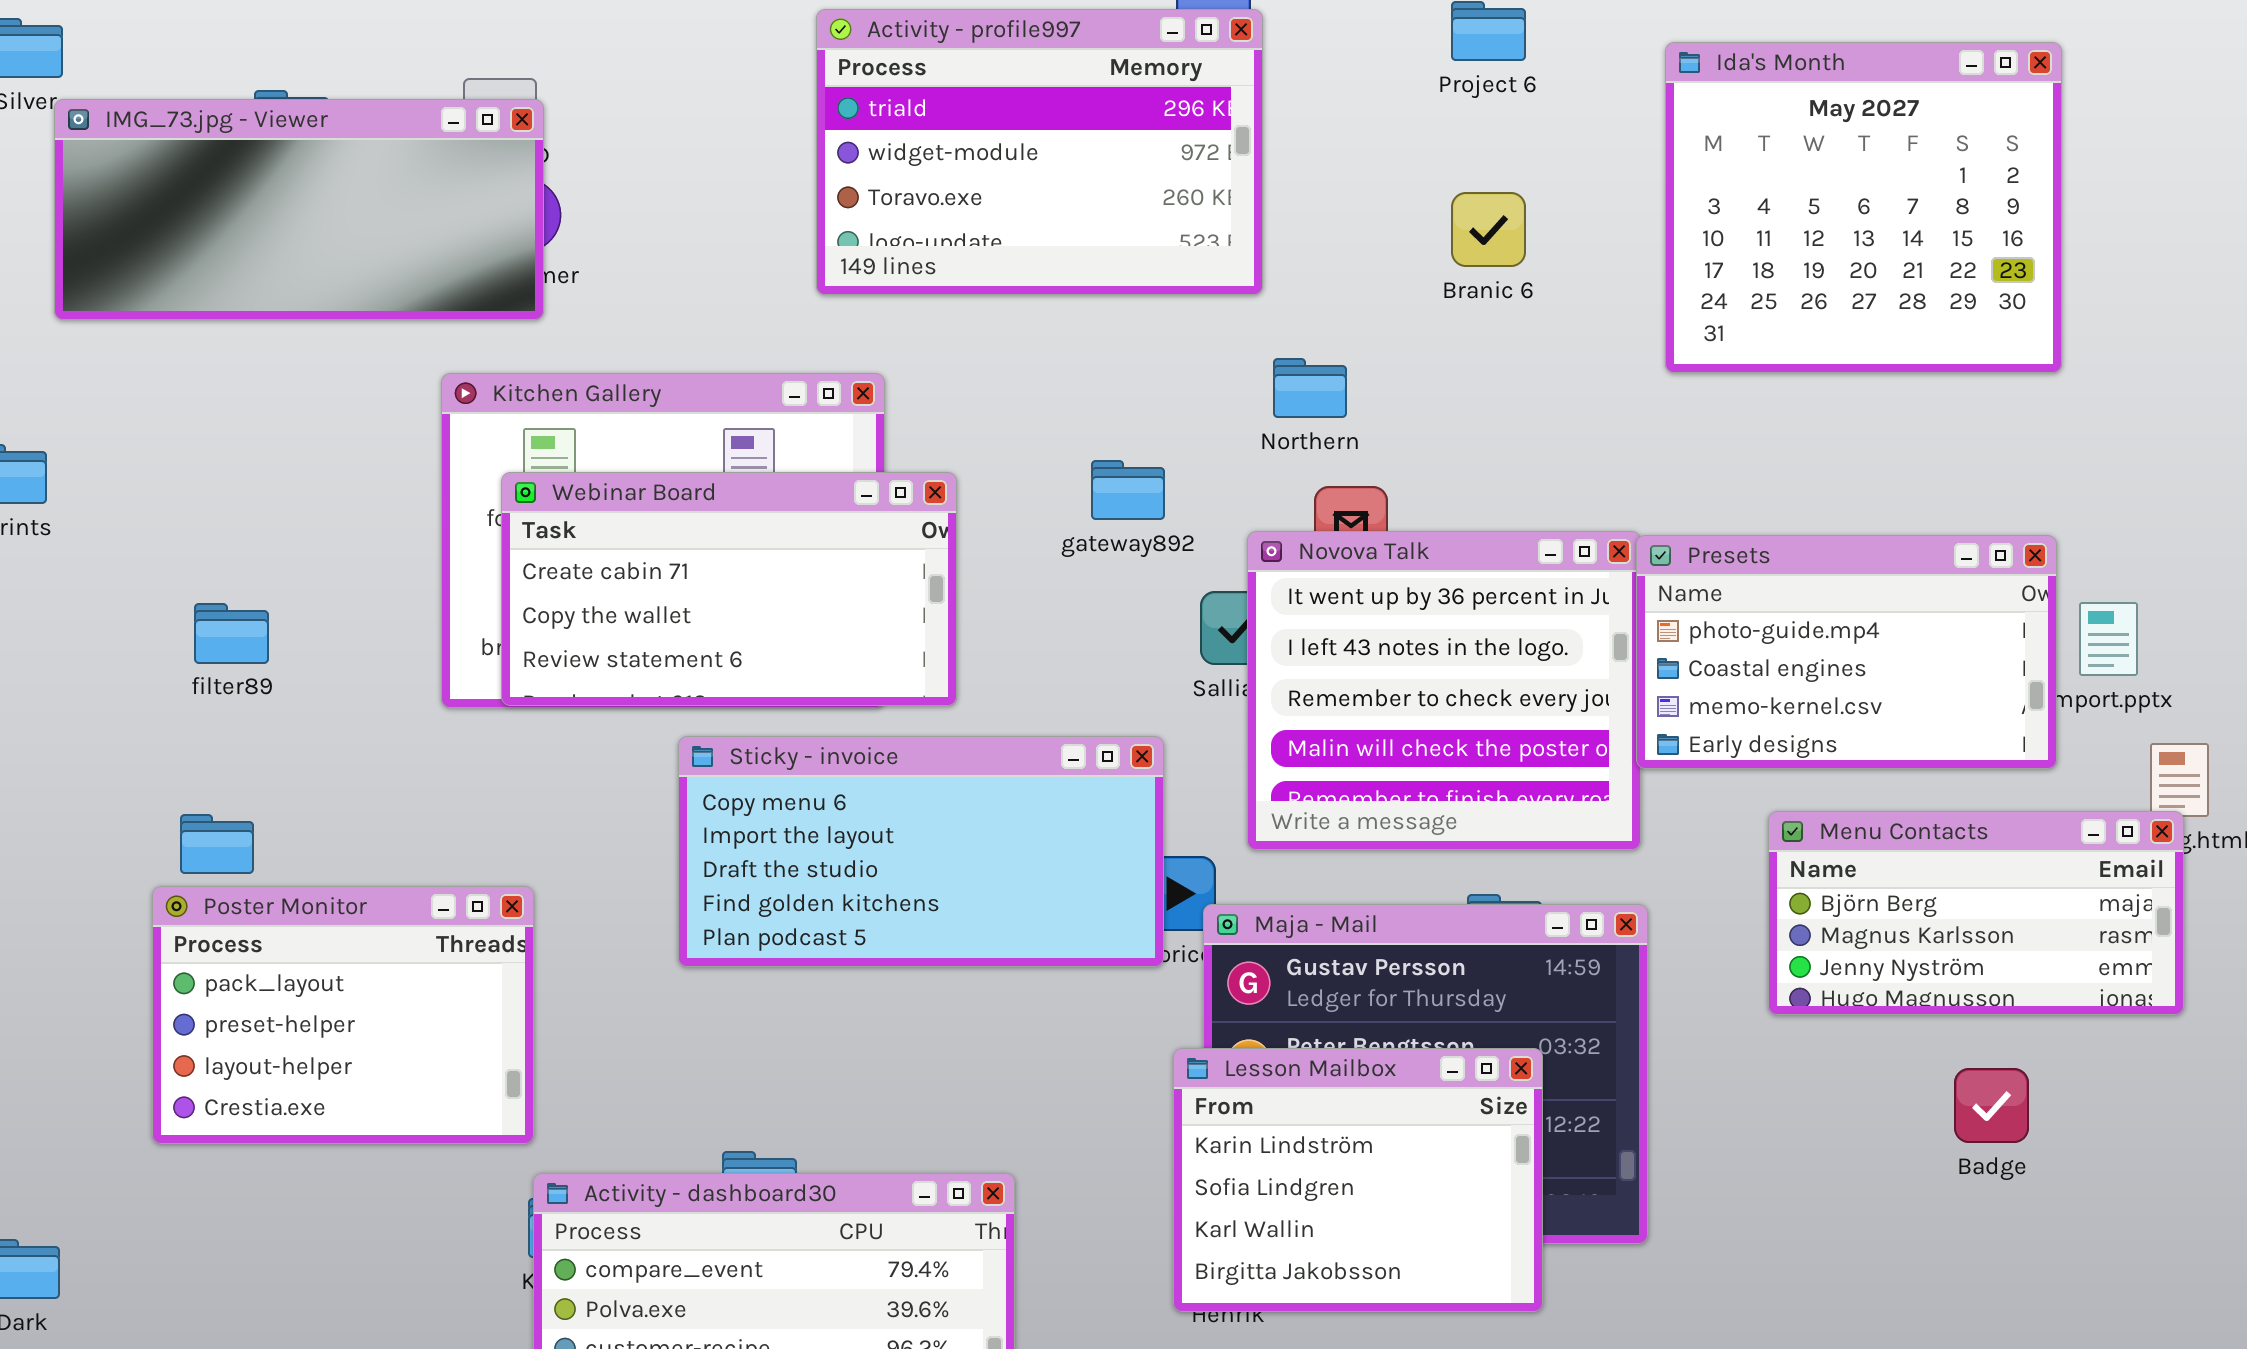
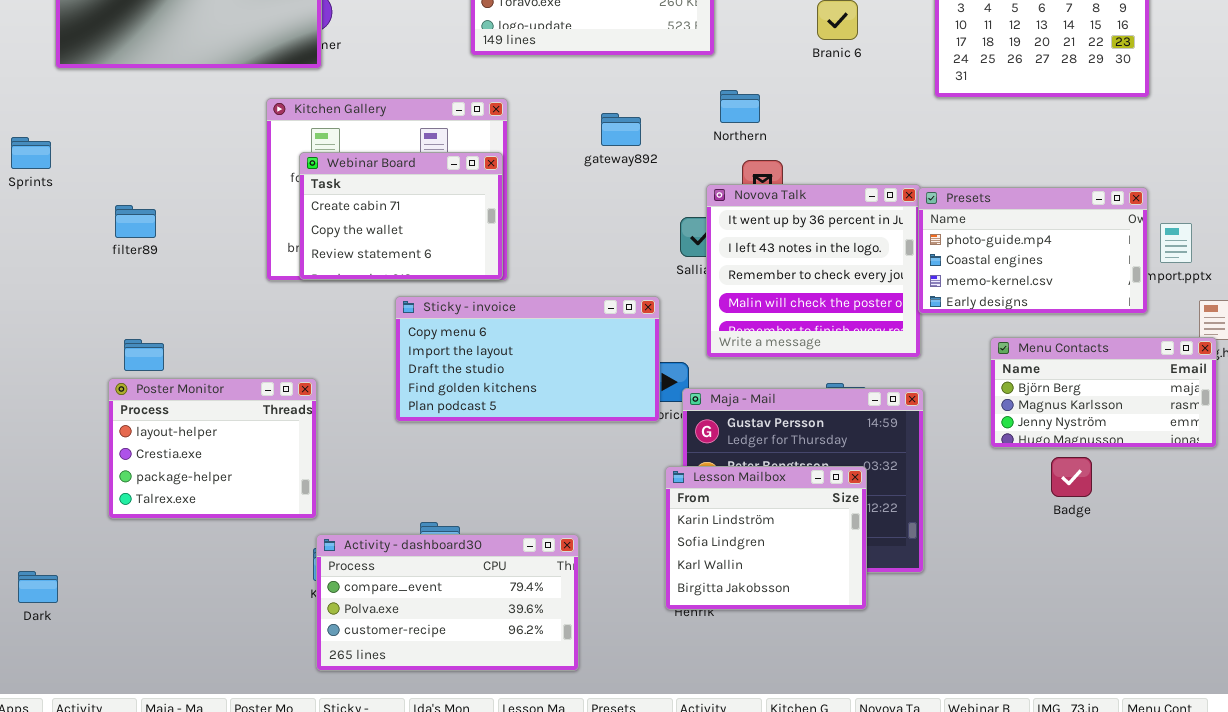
gateway892: [1091,460,1165,520] -> [601,113,641,146], moved
Webinar Board: [501,472,957,706] -> [299,152,503,280], resized
filter89: [194,603,269,664] -> [115,205,156,238], moved
Poster Monitor: [152,886,534,1144] -> [108,378,317,519], scrolled down 2 rows
Badge: [1954,1068,2029,1143] -> [1051,457,1092,497], moved

